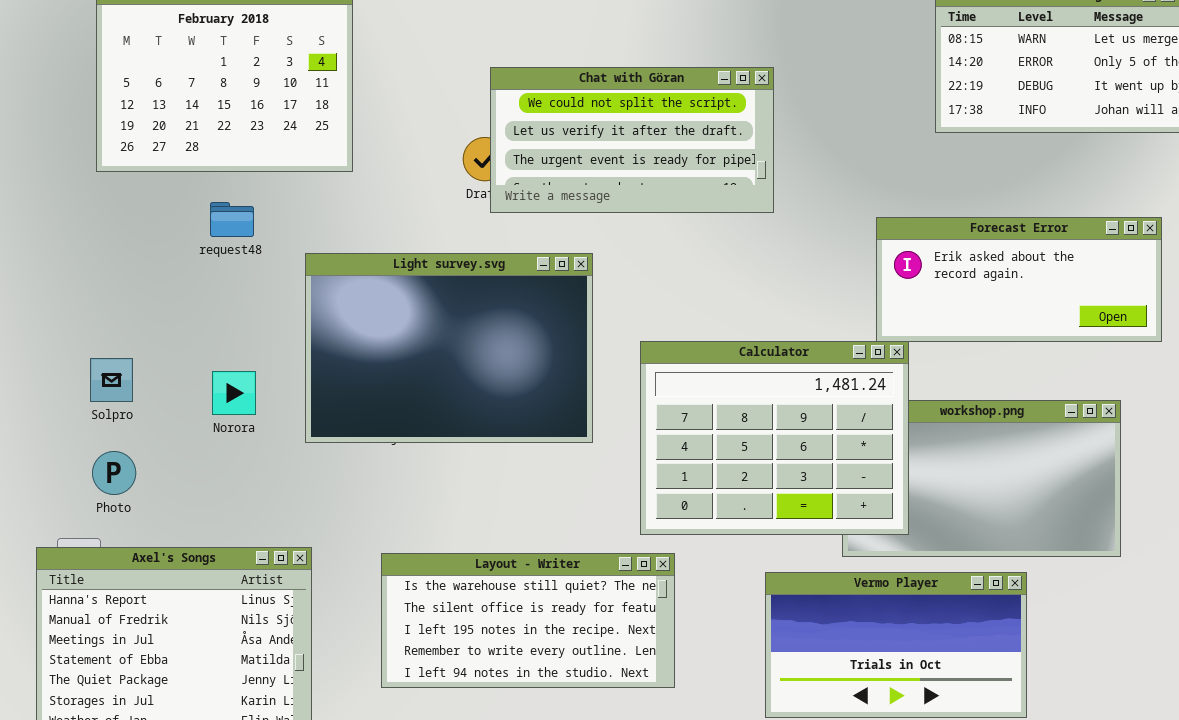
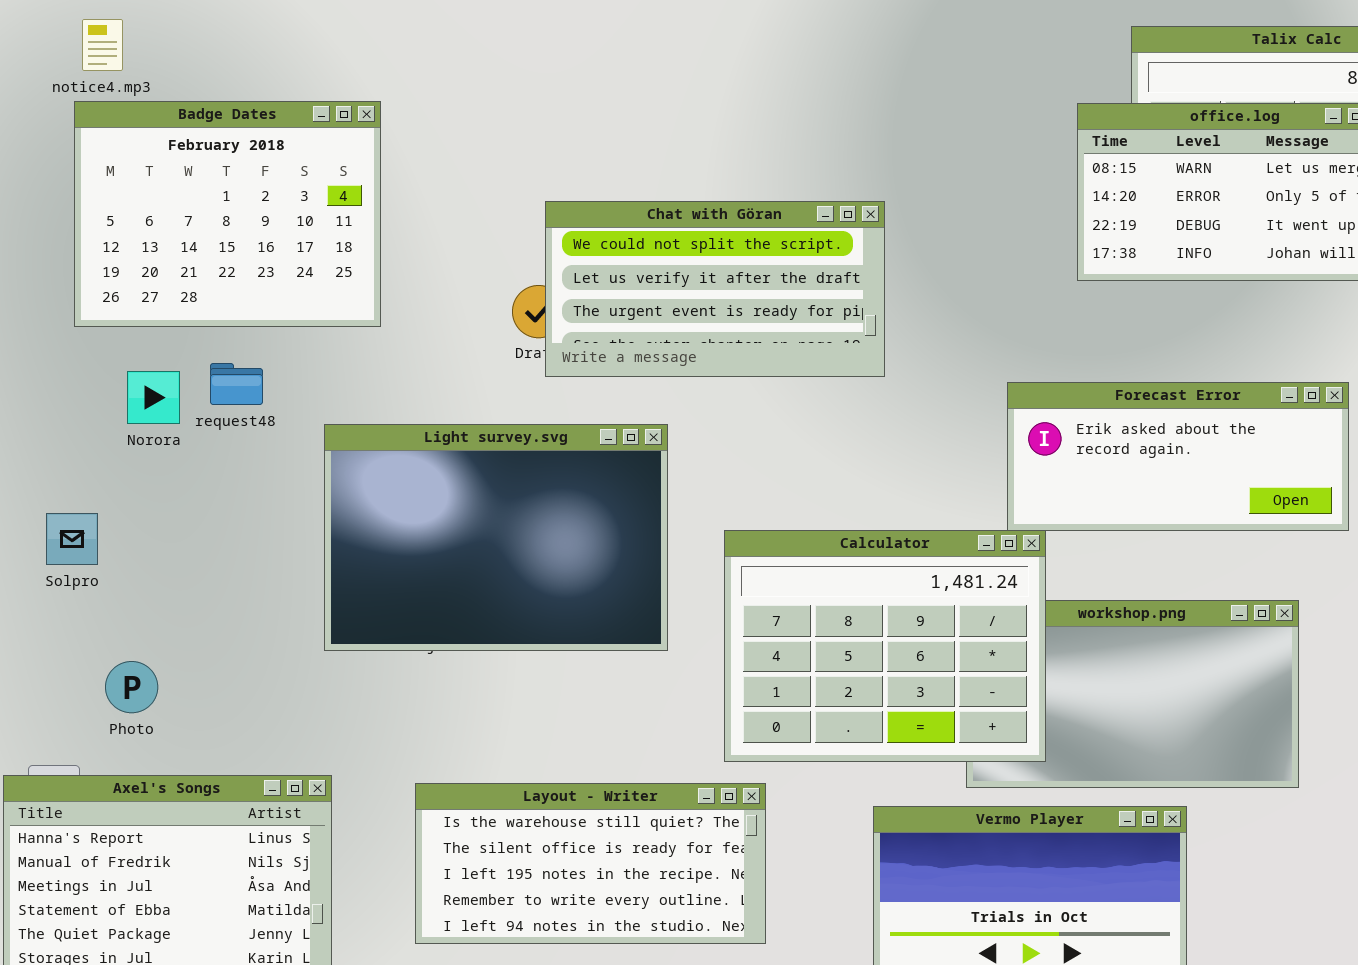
Solpro: [90,358,133,402] -> [46,513,98,565], moved
Norora: [212,371,256,415] -> [127,371,180,424], moved
Photo: [92,451,136,495] -> [105,661,158,713], moved

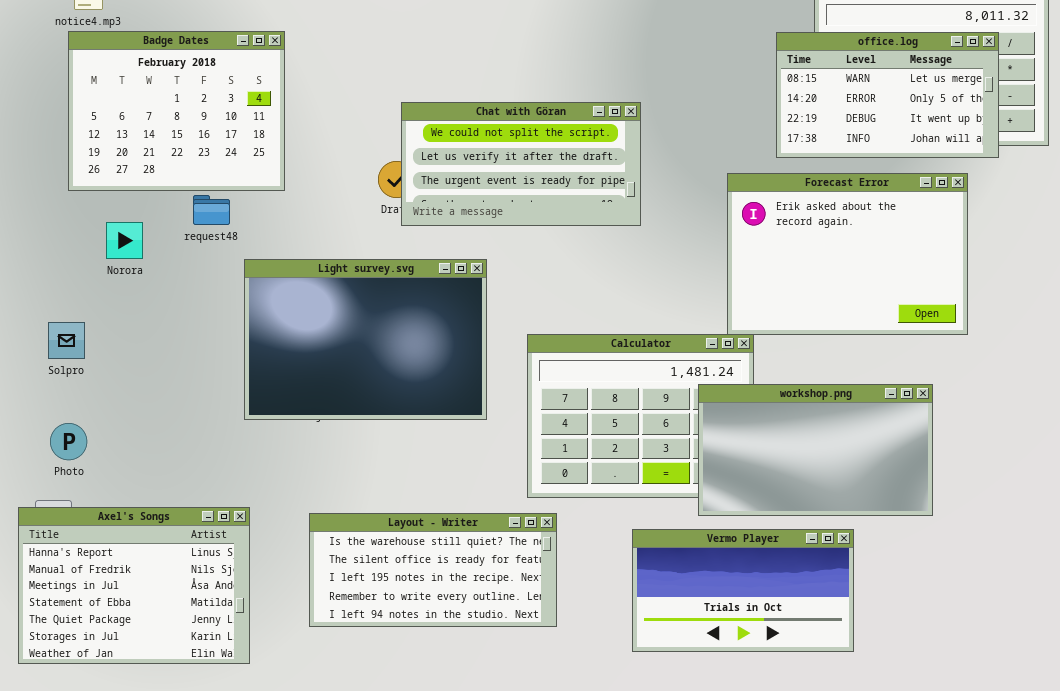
request48: [210,363,263,405] -> [193,195,230,225], moved
Forecast Error: [1007,382,1349,531] -> [727,173,968,335], resized
workshop.png: [966,600,1299,788] -> [698,384,933,516], raised
Photo: [105,661,158,713] -> [50,423,87,460], moved

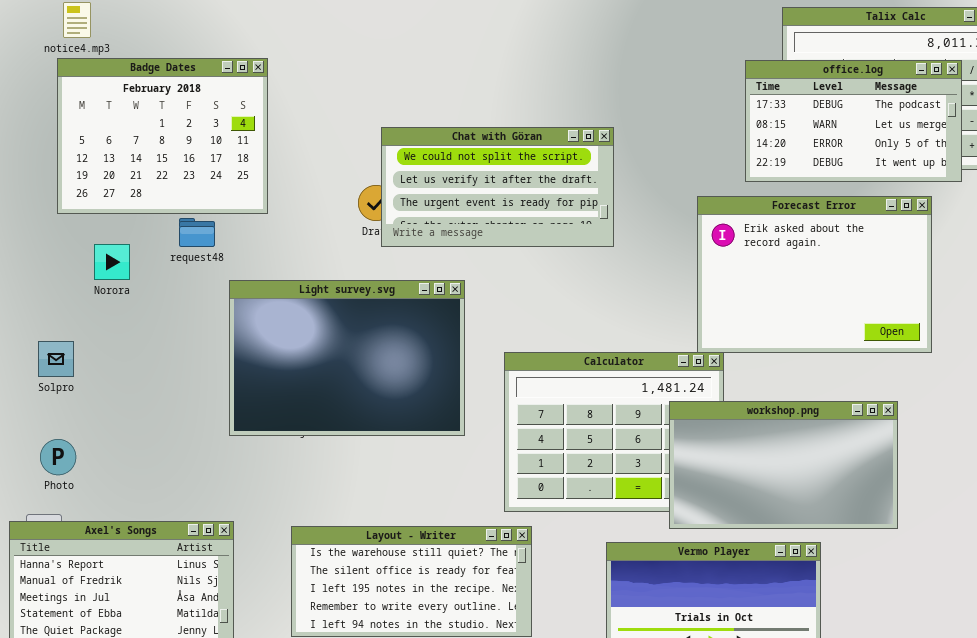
office.log: [776,32,999,158] -> [745,60,962,182], scrolled up 1 row

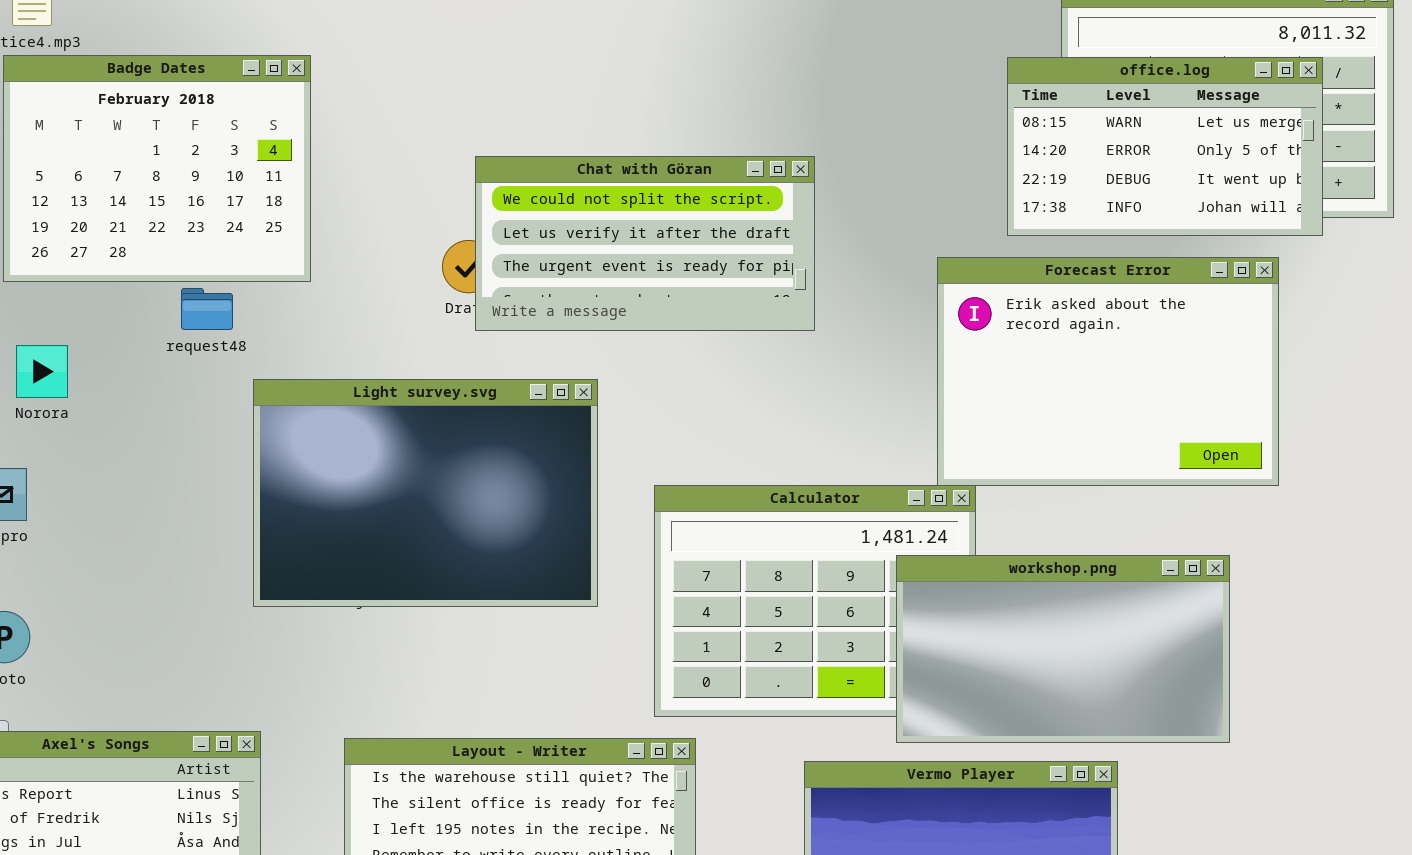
office.log: [745,60,962,182] -> [1007,57,1323,236], scrolled down 1 row
Norora: [94,244,130,280] -> [16,345,68,398], moved

